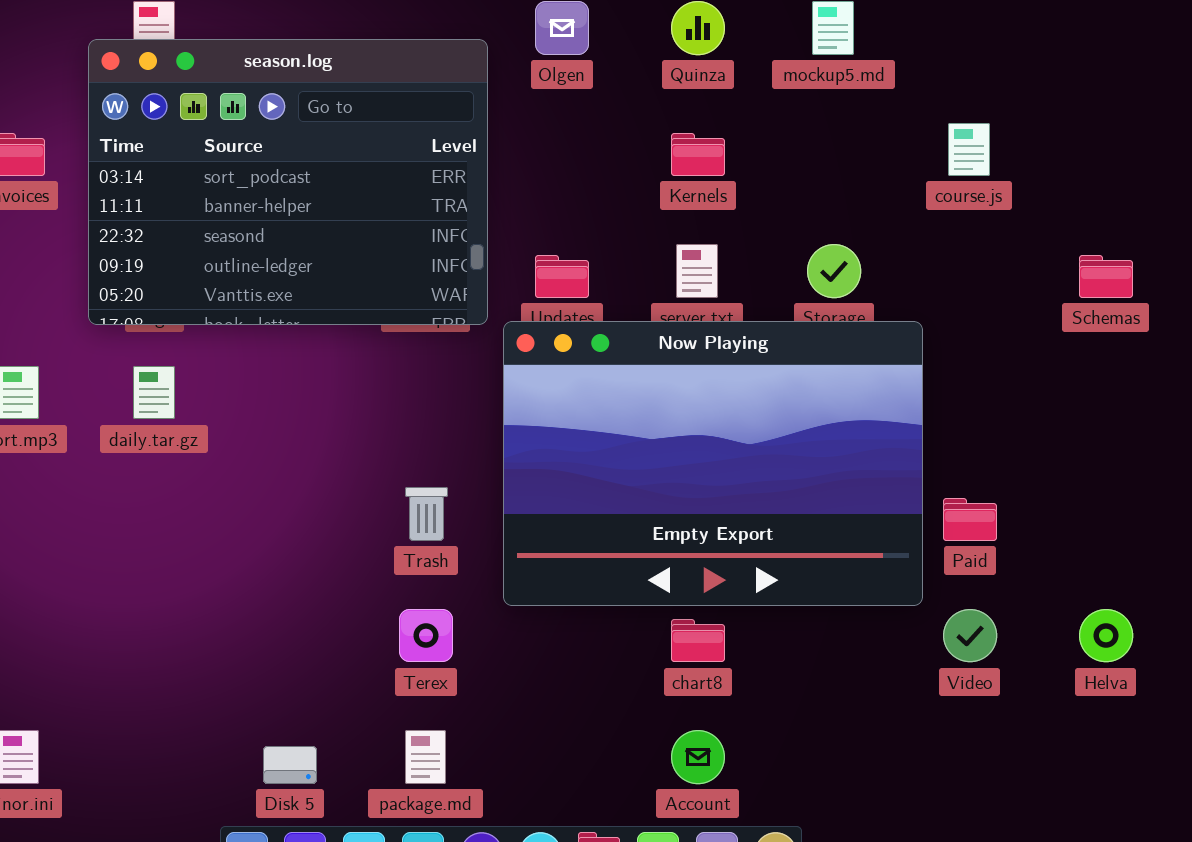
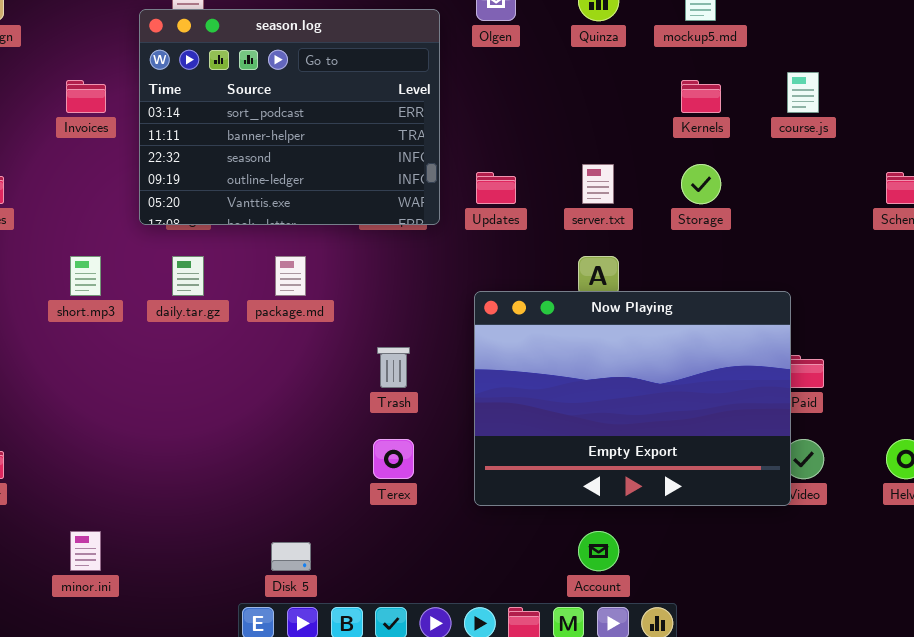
Kernels: [671,133,725,176] -> [681,80,721,113], moved
Now Playing: [503,321,923,606] -> [474,291,791,506], moved
package.md: [405,730,446,784] -> [275,256,306,296], moved

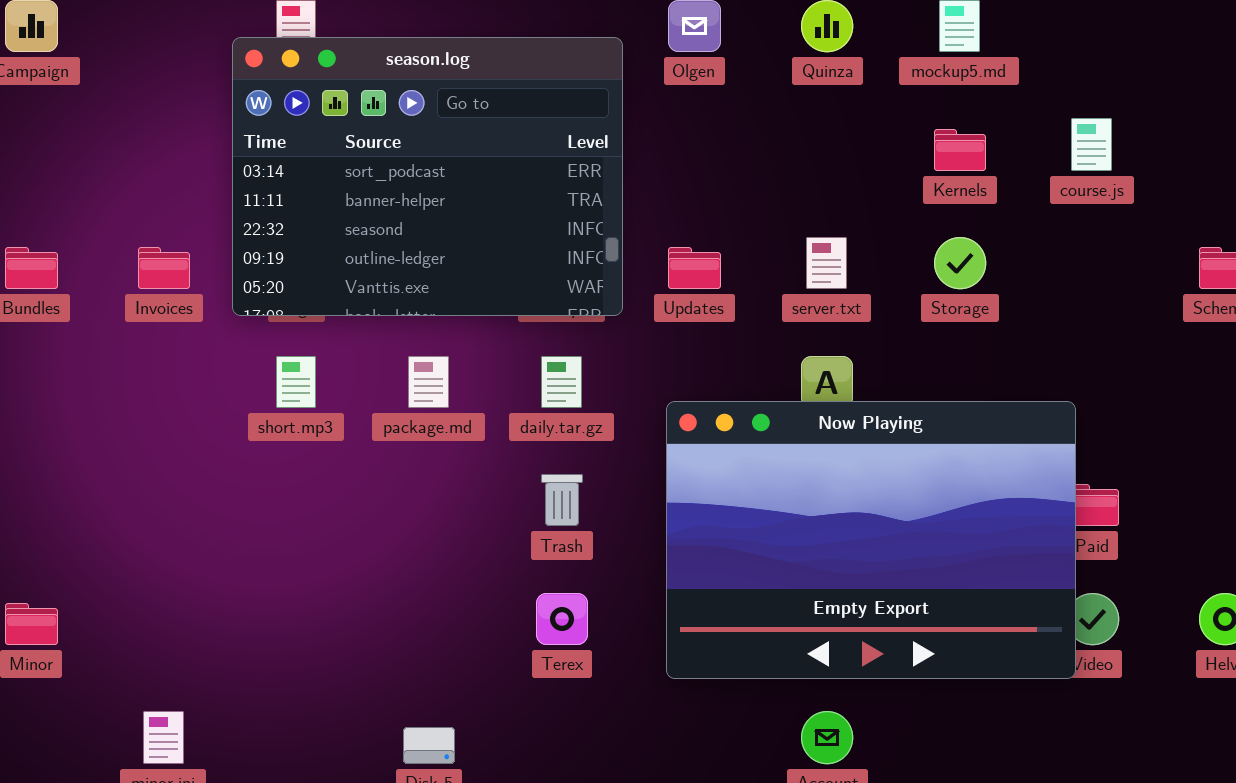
Invoices: [66,80,106,113] -> [138,247,190,289], moved
short.mp3: [70,256,101,296] -> [276,356,316,408], moved
daily.tar.gz: [172,256,204,296] -> [541,356,582,408], moved

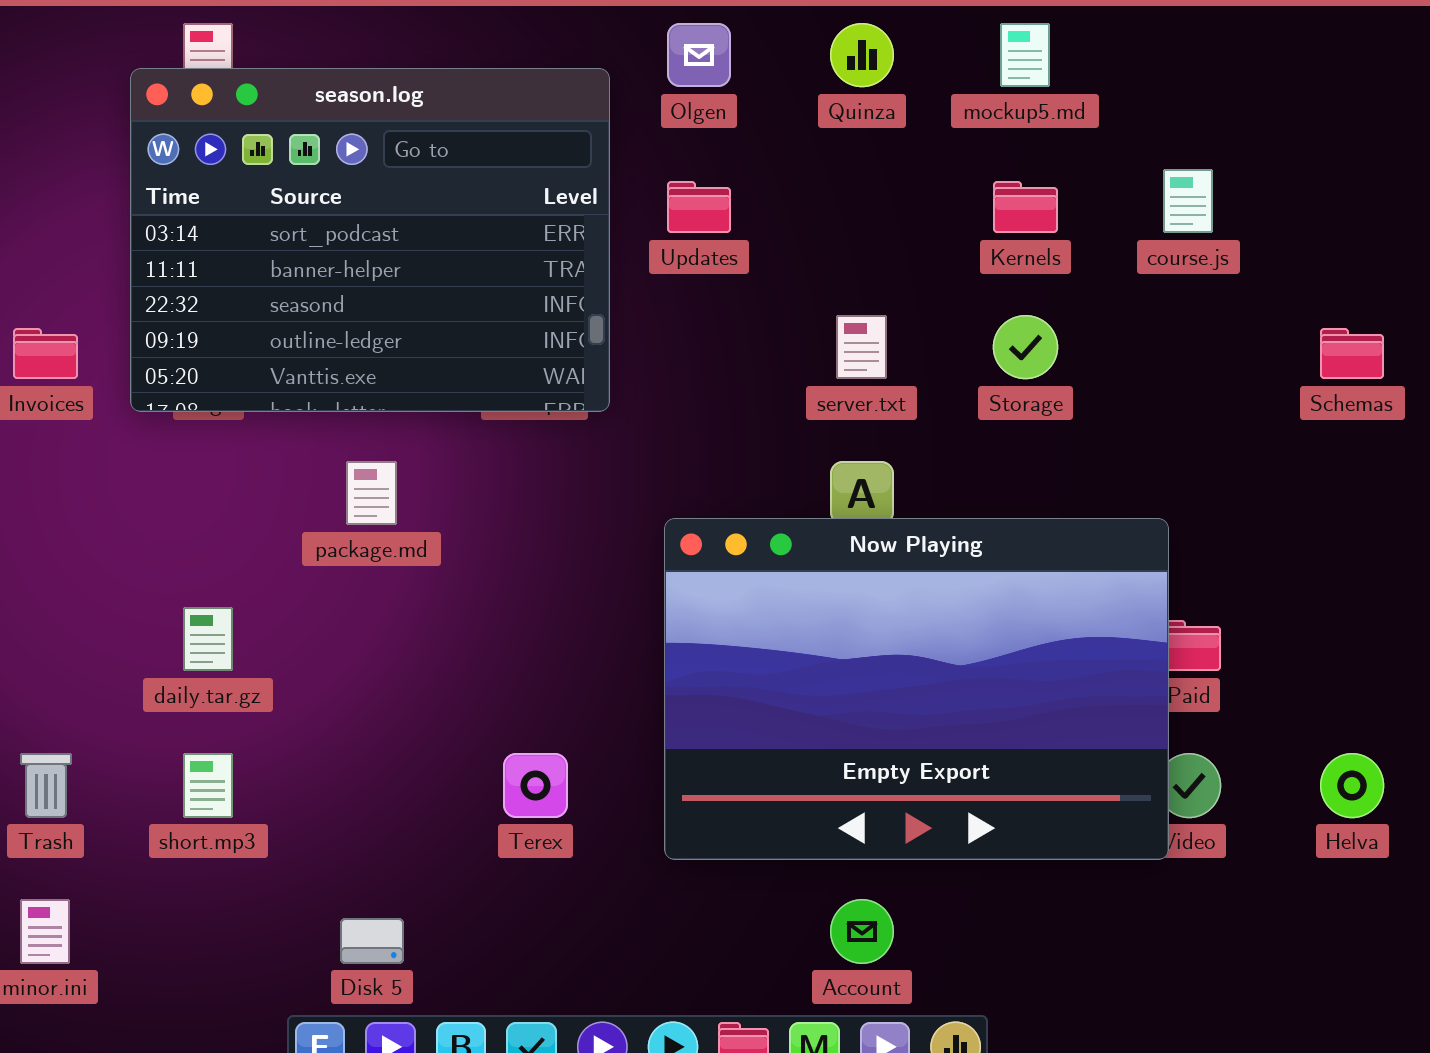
Updates: [668,247,721,289] -> [667,181,731,233], moved
short.mp3: [276,356,316,408] -> [183,753,233,818], moved
daily.tar.gz: [541,356,582,408] -> [183,607,233,671], moved
Trash: [541,474,583,526] -> [20,753,72,818], moved

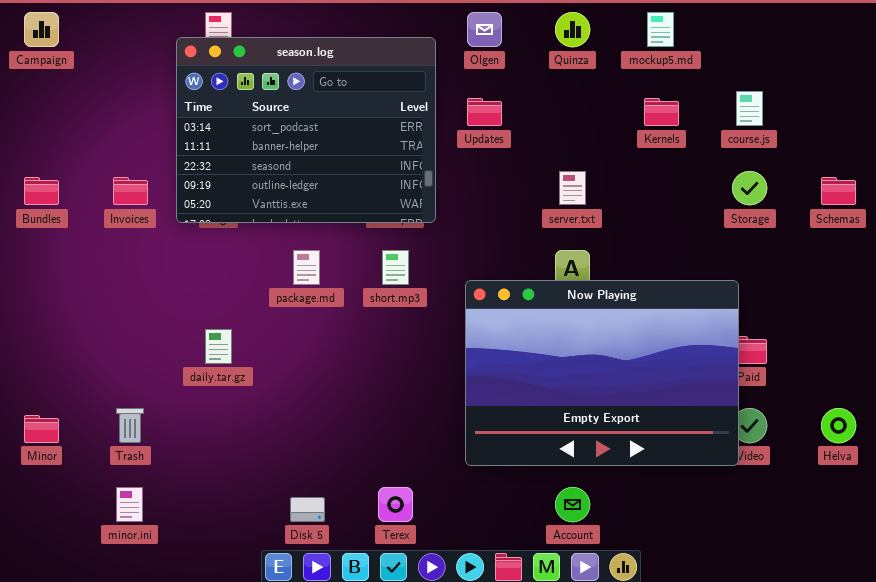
Storage: [993,315,1058,379] -> [732,171,767,205], moved
short.mp3: [183,753,233,818] -> [382,250,409,285], moved
Terex: [503,753,568,818] -> [378,487,413,522], moved

